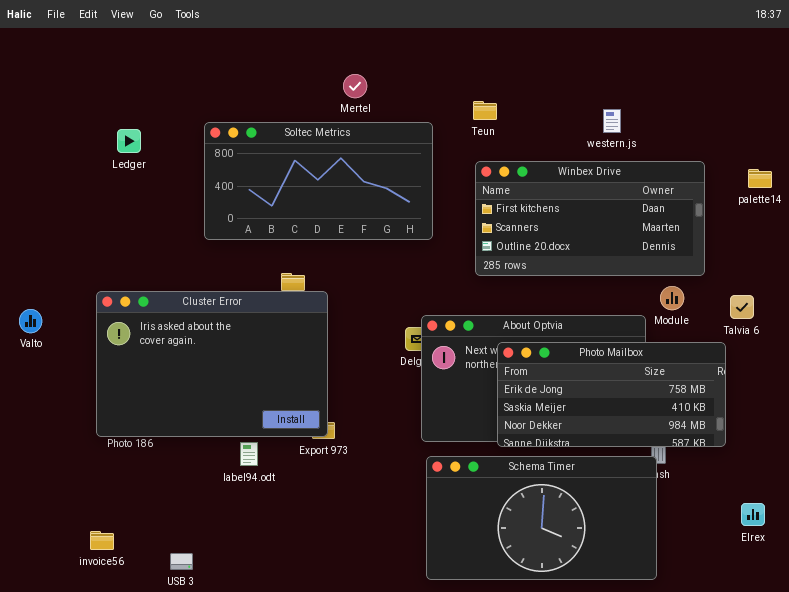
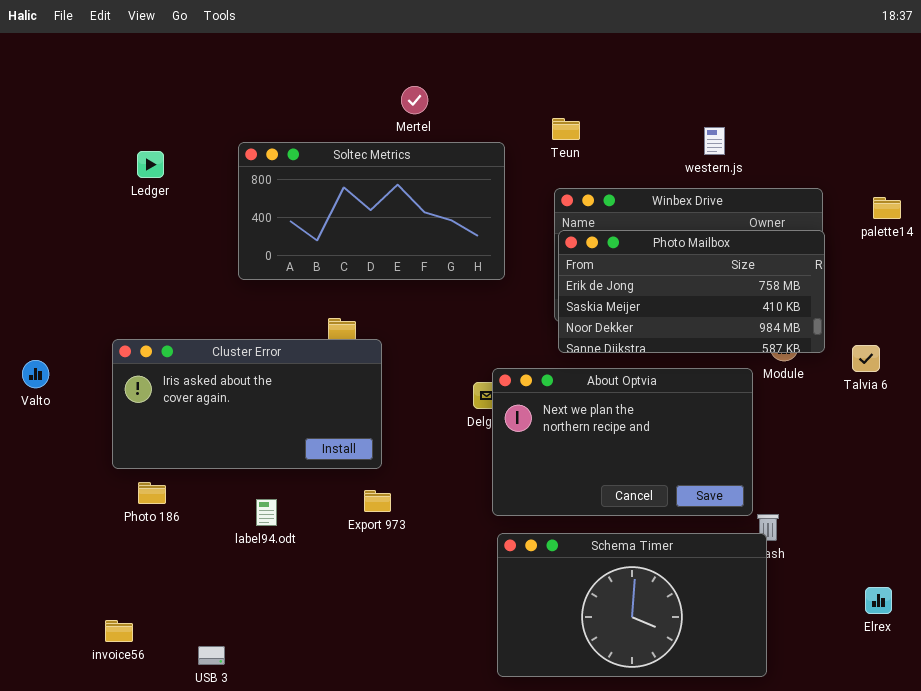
Cluster Error: [96,291,328,437] -> [112,339,382,469], resized
Photo Mailbox: [497,342,726,447] -> [558,230,825,353], moved
label94.odt: [240,442,258,466] -> [256,499,277,526], moved

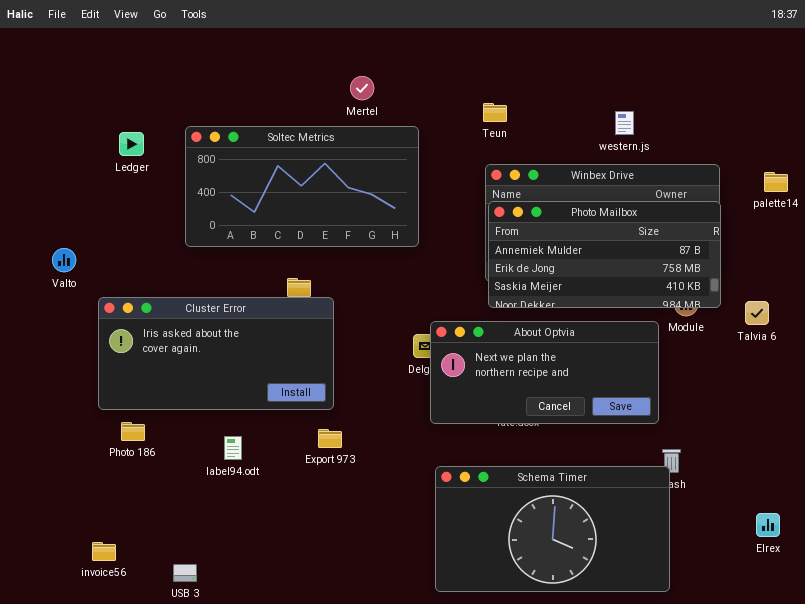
Soltec Metrics: [238,142,505,280] -> [185,126,419,247], moved
Photo Mailbox: [558,230,825,353] -> [488,201,721,308], scrolled up 1 row
Valto: [22,360,49,388] -> [52,248,76,272], moved
About Optvia: [492,368,753,516] -> [430,321,659,424], resized

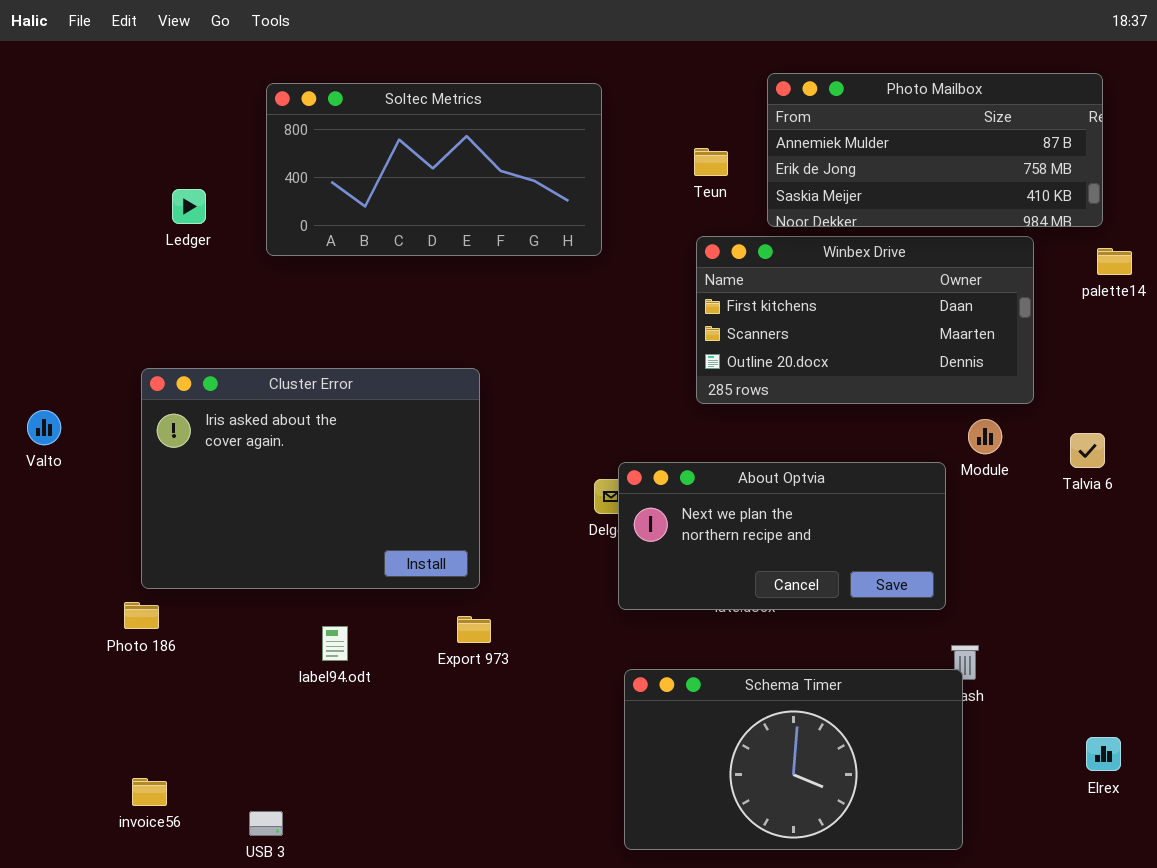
Soltec Metrics: [185,126,419,247] -> [266,83,602,256], moved
Photo Mailbox: [488,201,721,308] -> [767,73,1103,227], moved
Valto: [52,248,76,272] -> [27,410,61,445], moved
Cluster Error: [98,297,334,410] -> [141,368,480,589], resized
Photo 186: [121,422,145,441] -> [124,602,159,629], moved

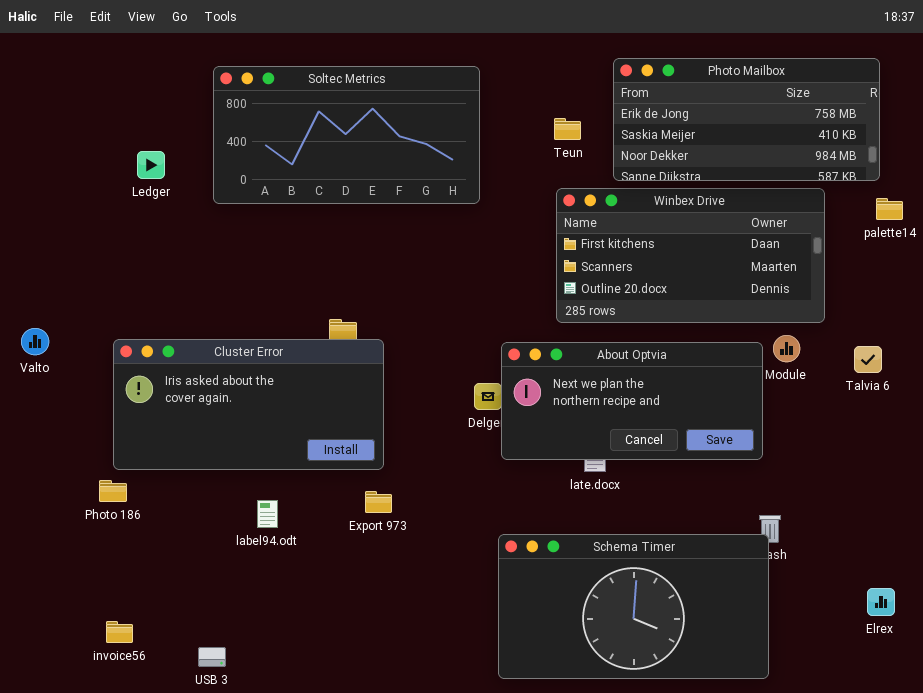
Photo Mailbox: [767,73,1103,227] -> [613,58,880,181], scrolled down 1 row
Cluster Error: [141,368,480,589] -> [113,339,384,470], resized
About Optvia: [618,462,946,610] -> [501,342,763,460], moved

